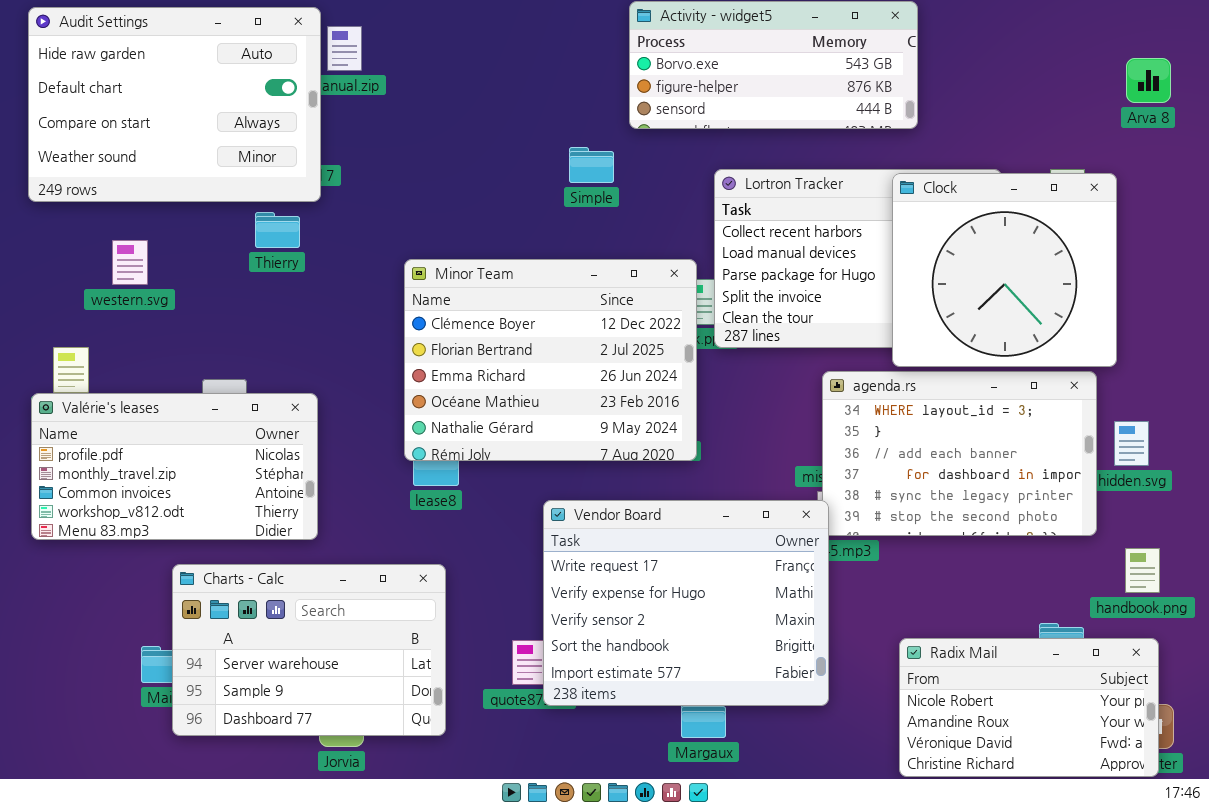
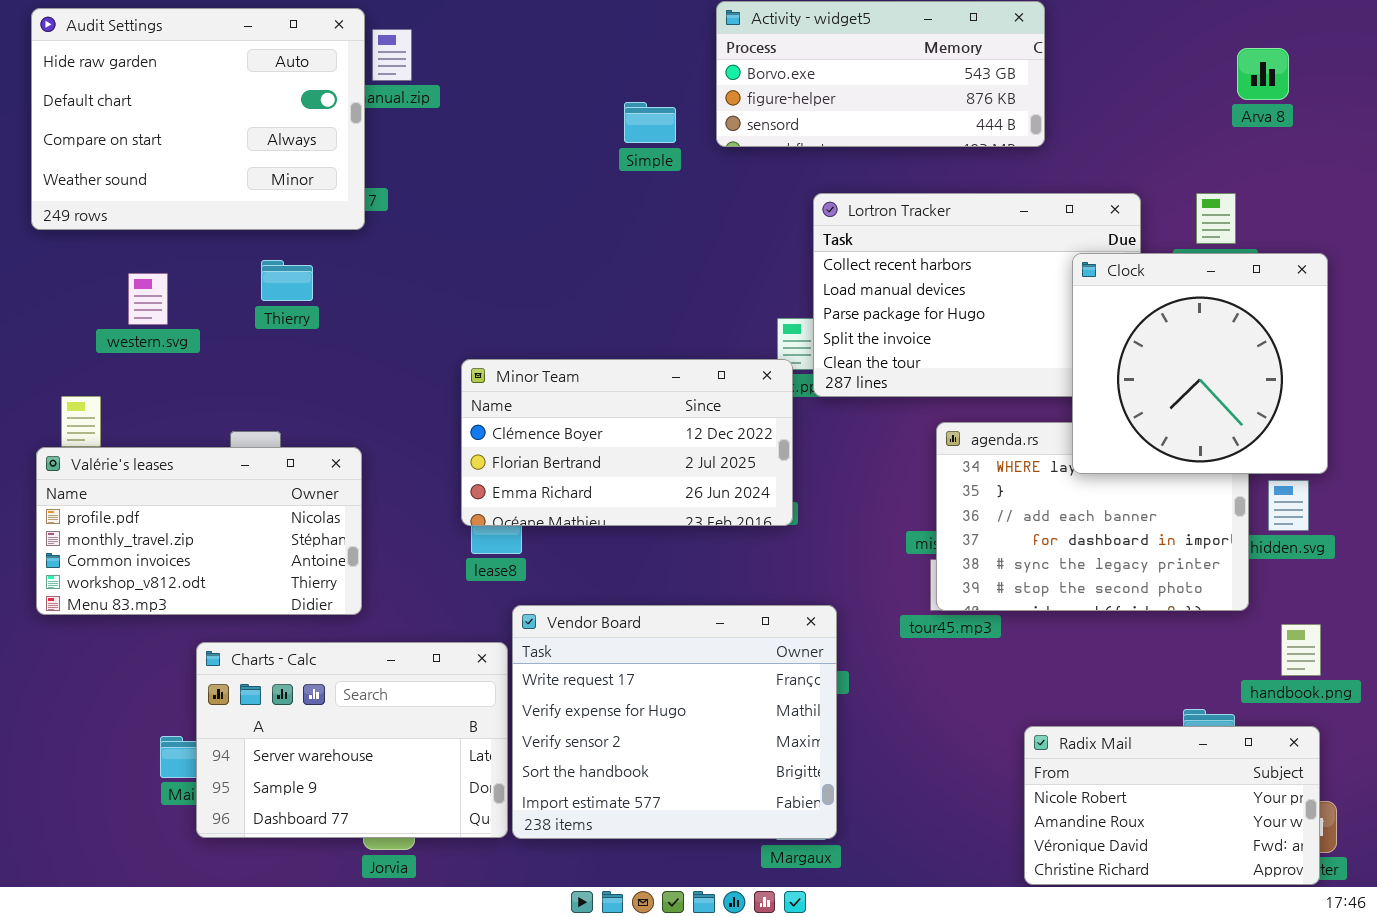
Arva 8: [1126,58,1171,103] -> [1237,48,1289,100], moved
Simple: [569,147,614,183] -> [624,102,676,143], moved
Clock: [892,173,1117,367] -> [1072,253,1328,474], moved
Thierry: [255,212,300,248] -> [261,260,313,301], moved
Minor Team: [404,259,697,461] -> [461,359,793,526], resized
Vendor Board: [543,500,829,706] -> [512,605,837,839], moved

